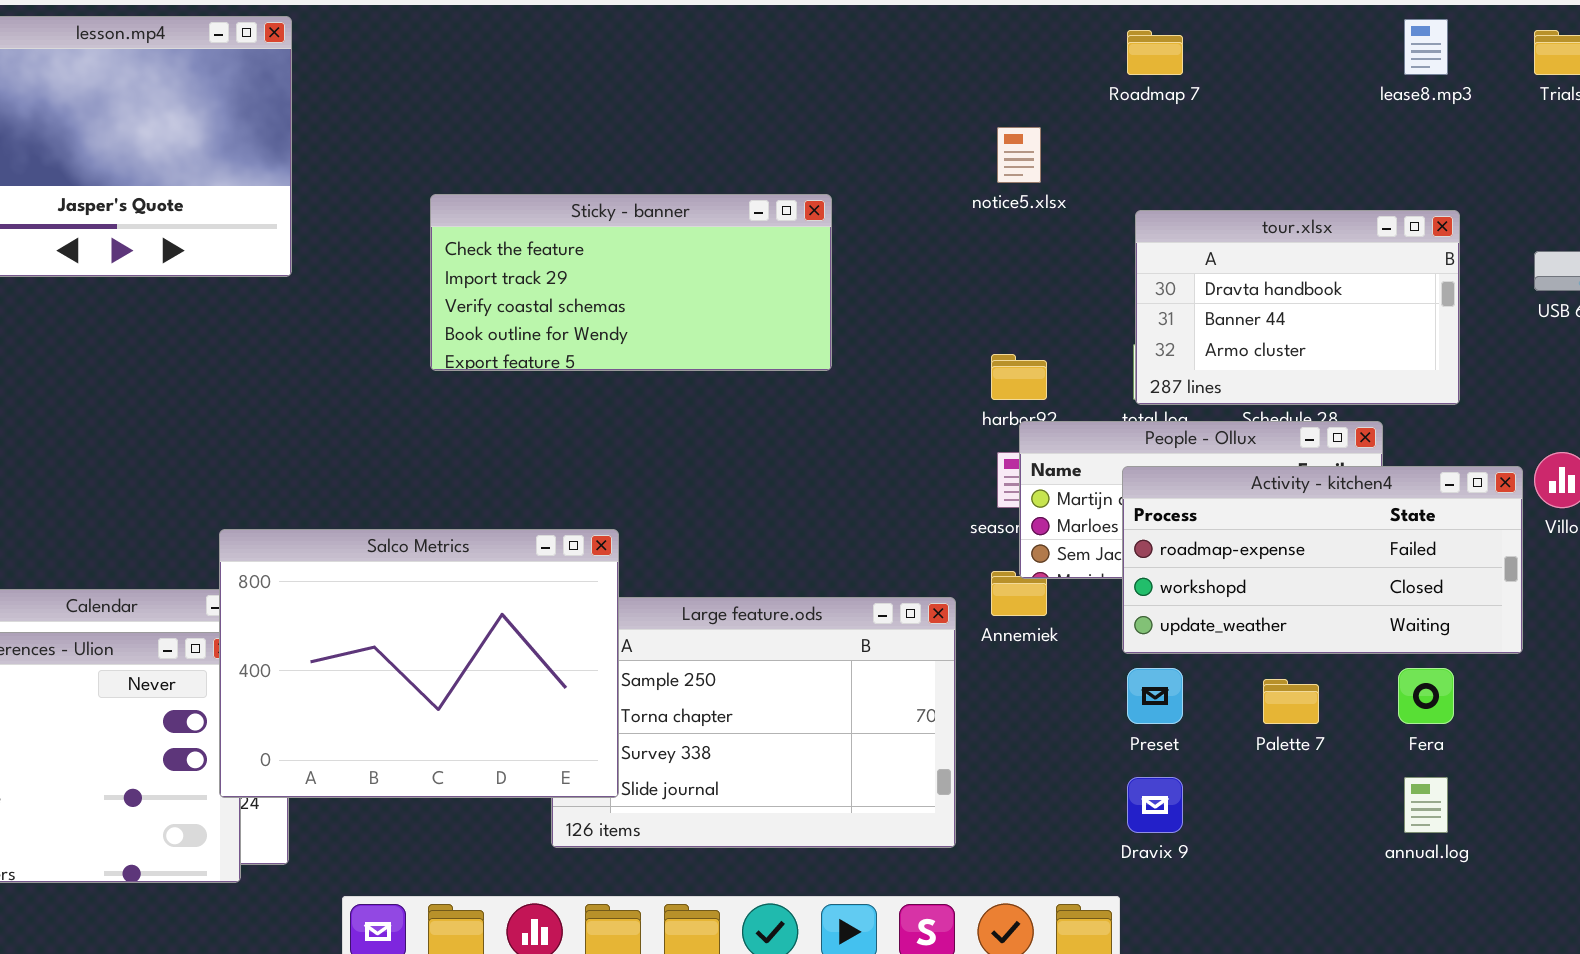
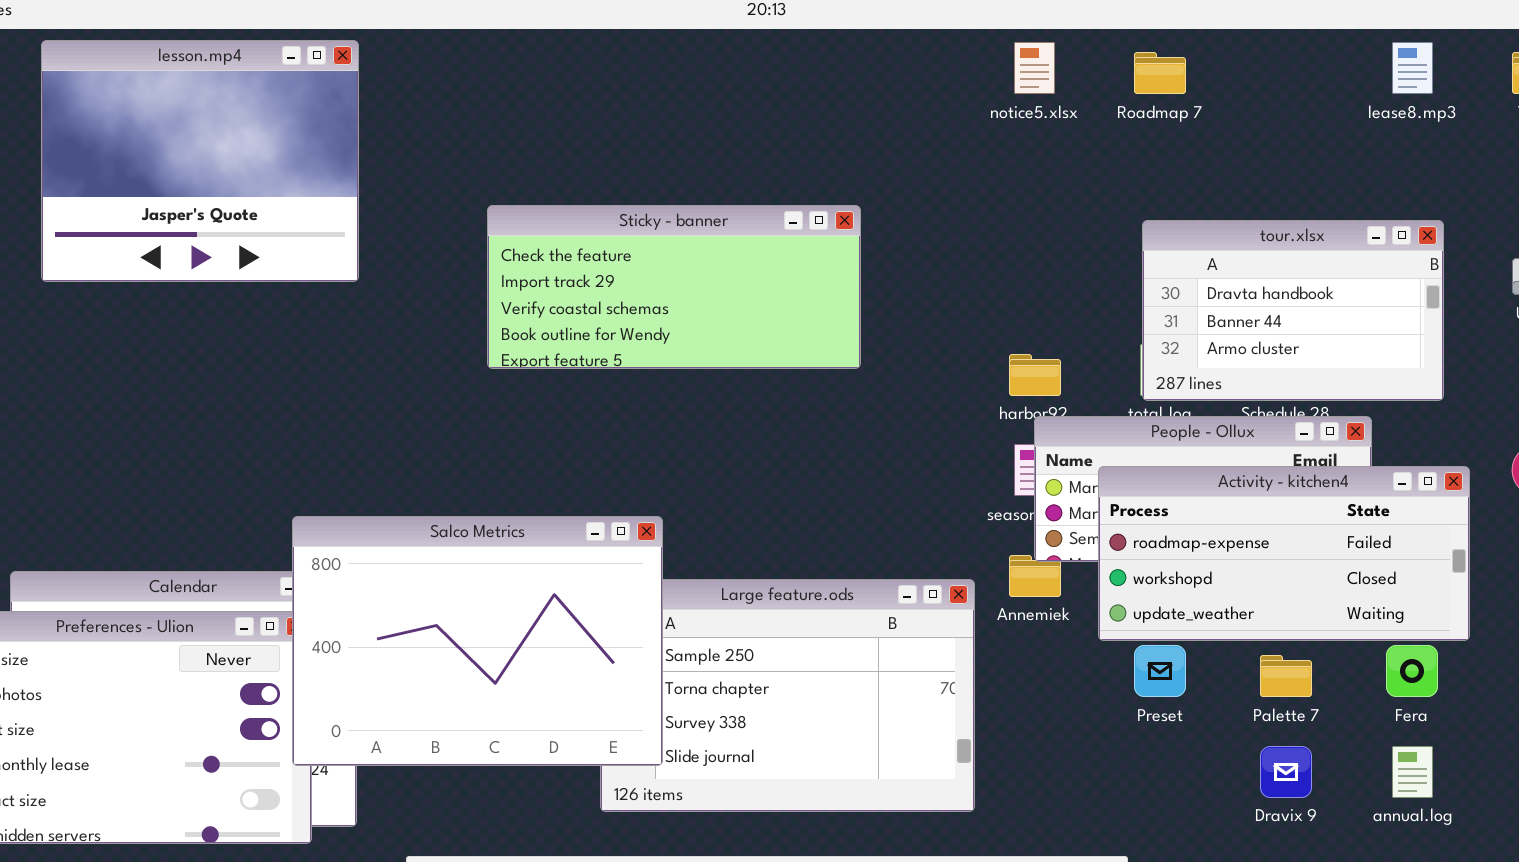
notice5.xlsx: [997,127,1041,183] -> [1014,42,1055,94], moved
Activity - kitchen4: [1122,466,1523,654] -> [1098,466,1470,641], moved
Dravix 9: [1127,777,1183,833] -> [1260,746,1312,798], moved

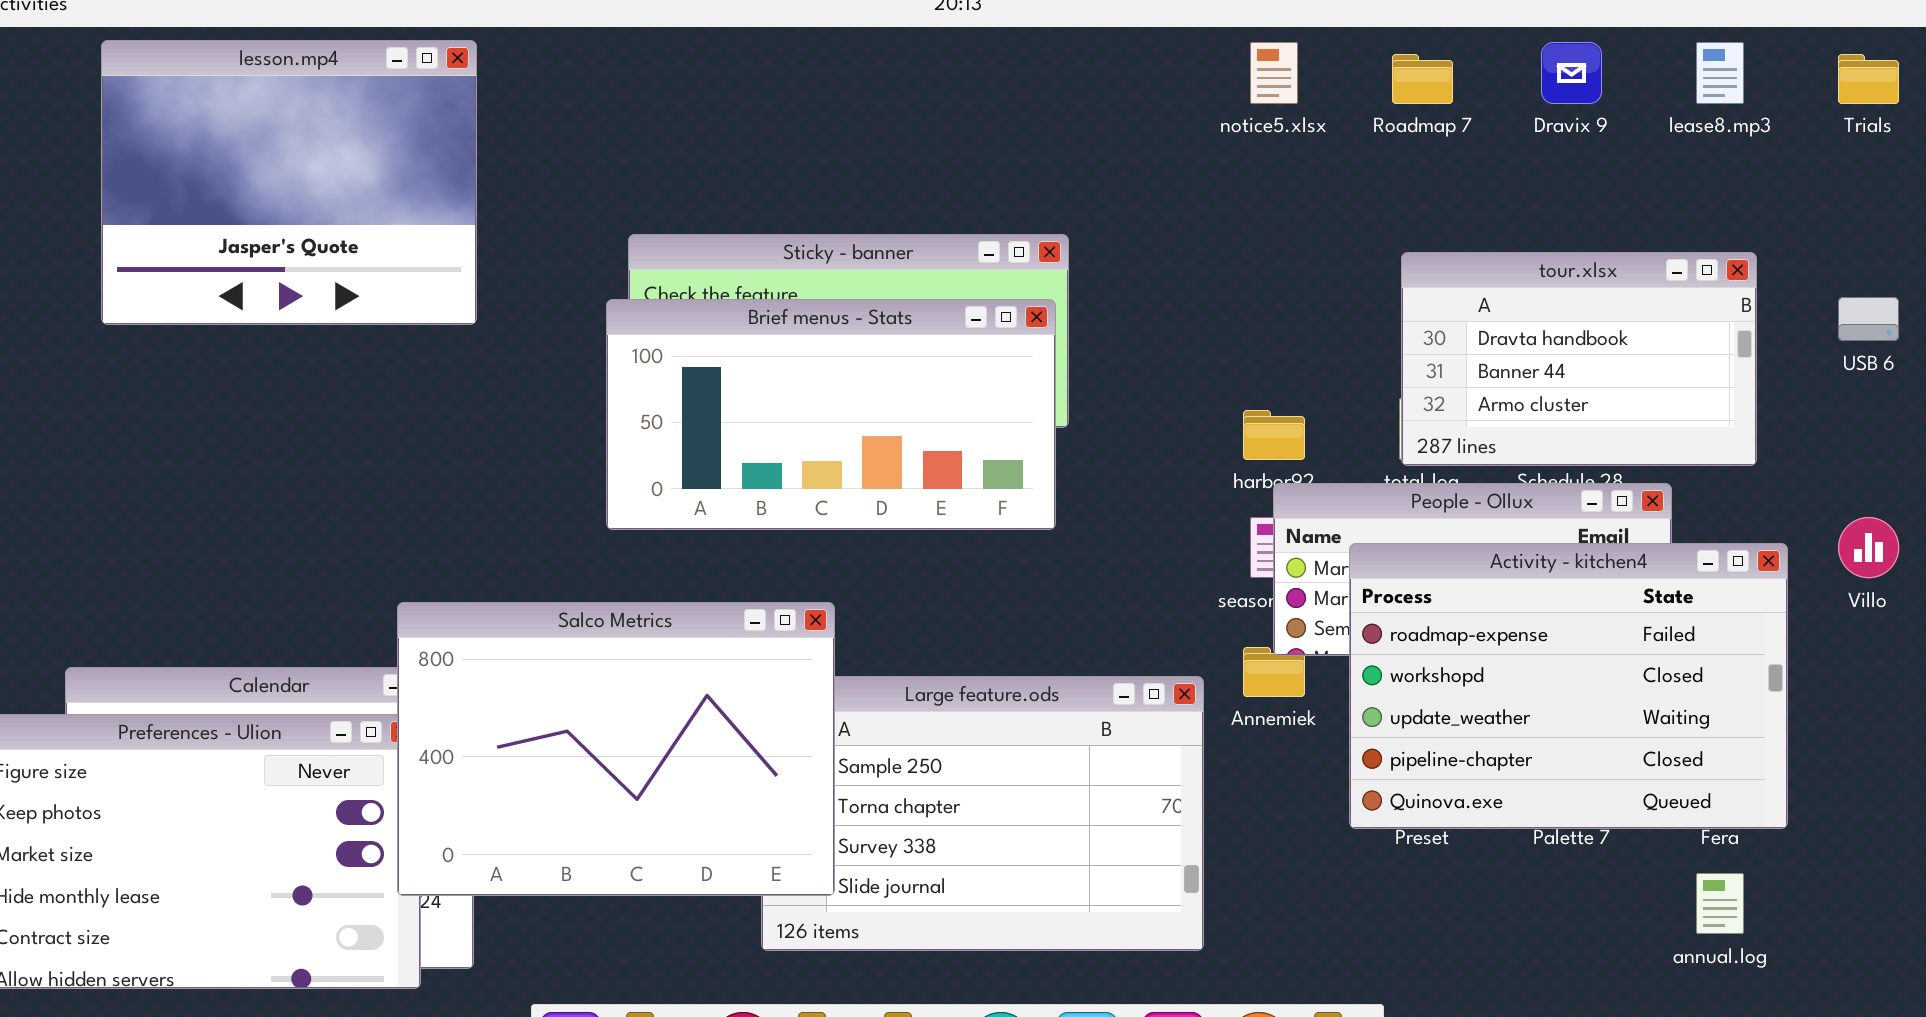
Brief menus - Stats: none -> [606,299,1056,530], opened
Activity - kitchen4: [1098,466,1470,641] -> [1349,543,1788,829], resized
Dravix 9: [1260,746,1312,798] -> [1541,42,1602,104], moved

